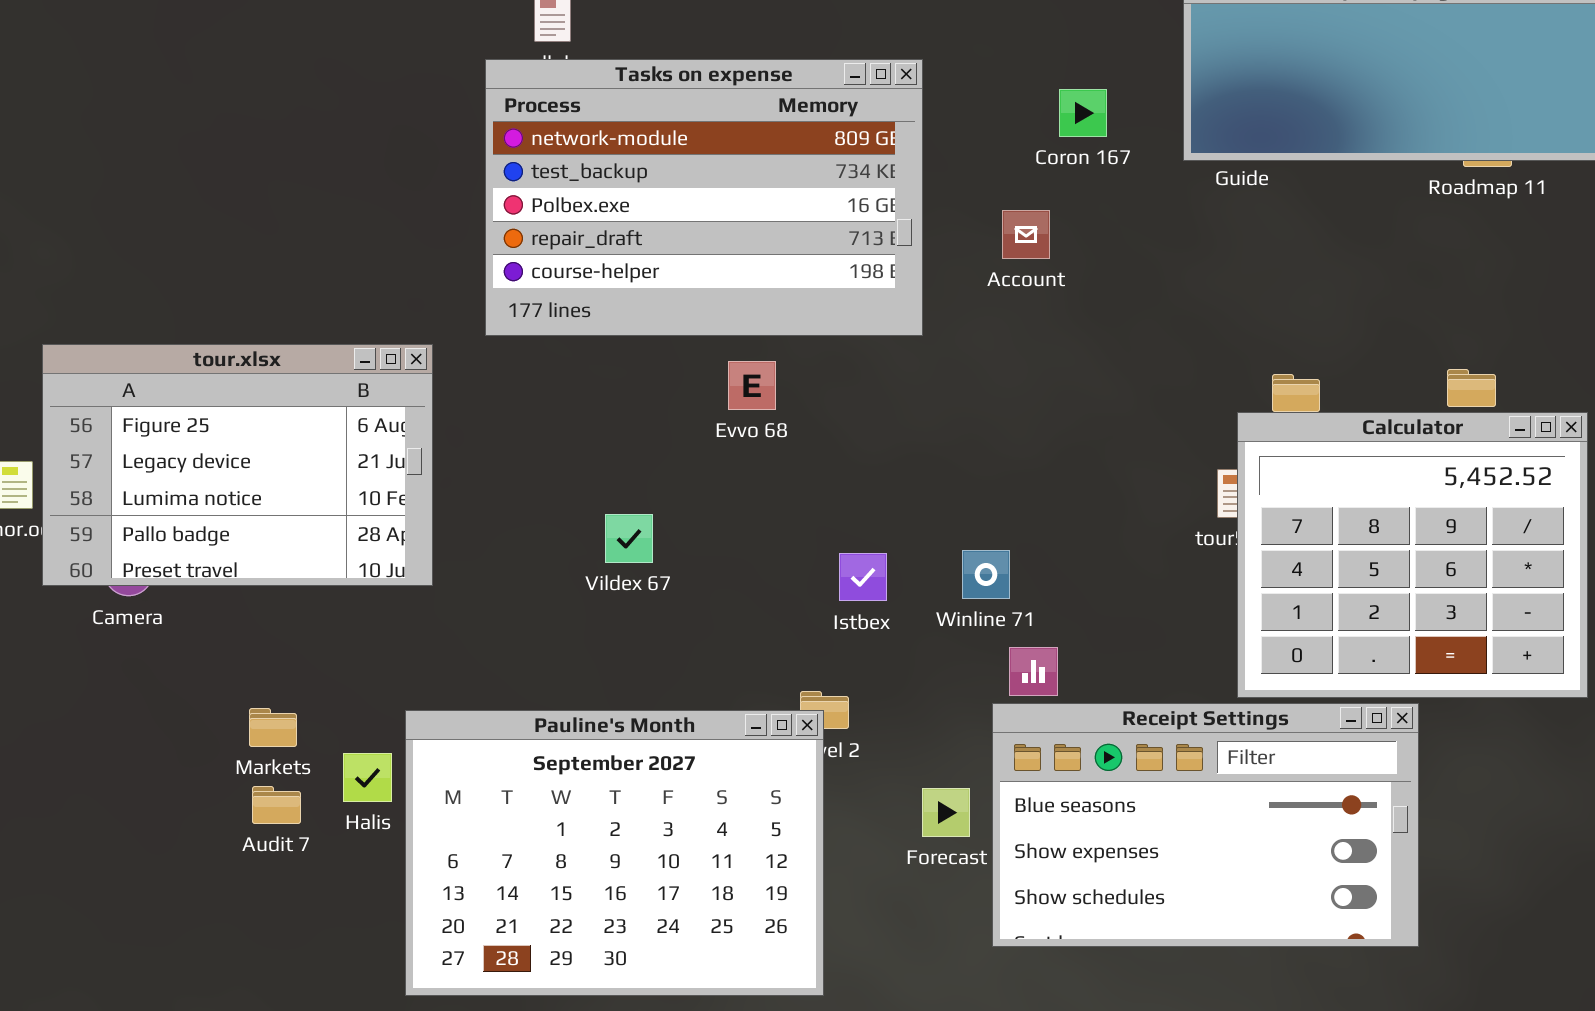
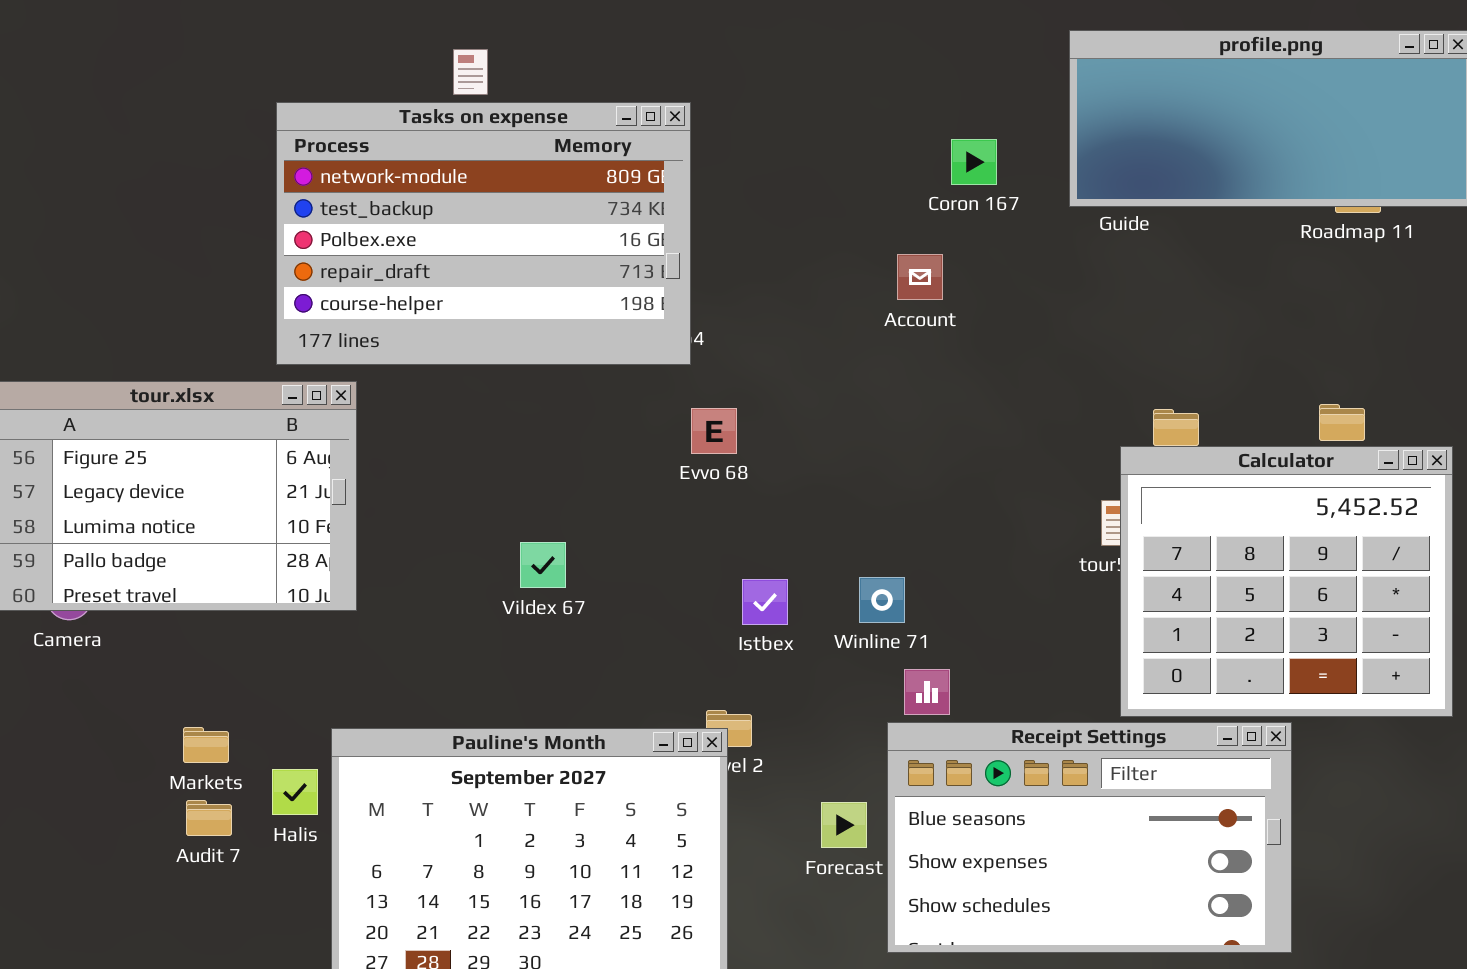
Tasks on expense: [485,59,923,336] -> [276,102,691,365], moved
Evvo 68: [728,361,776,410] -> [691,408,737,454], moved

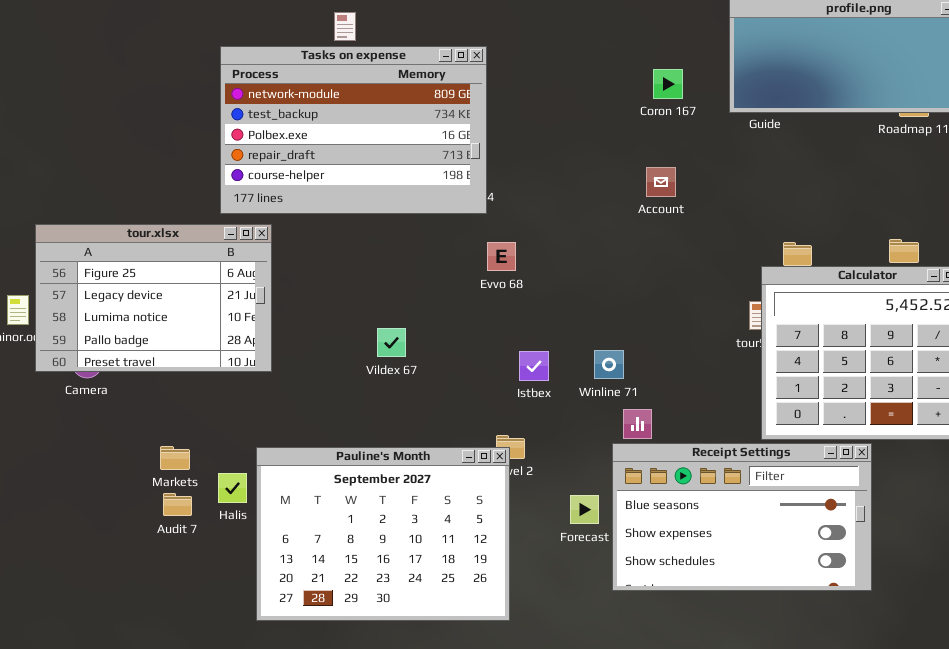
Account: [897,254,943,300] -> [646,167,676,197], moved

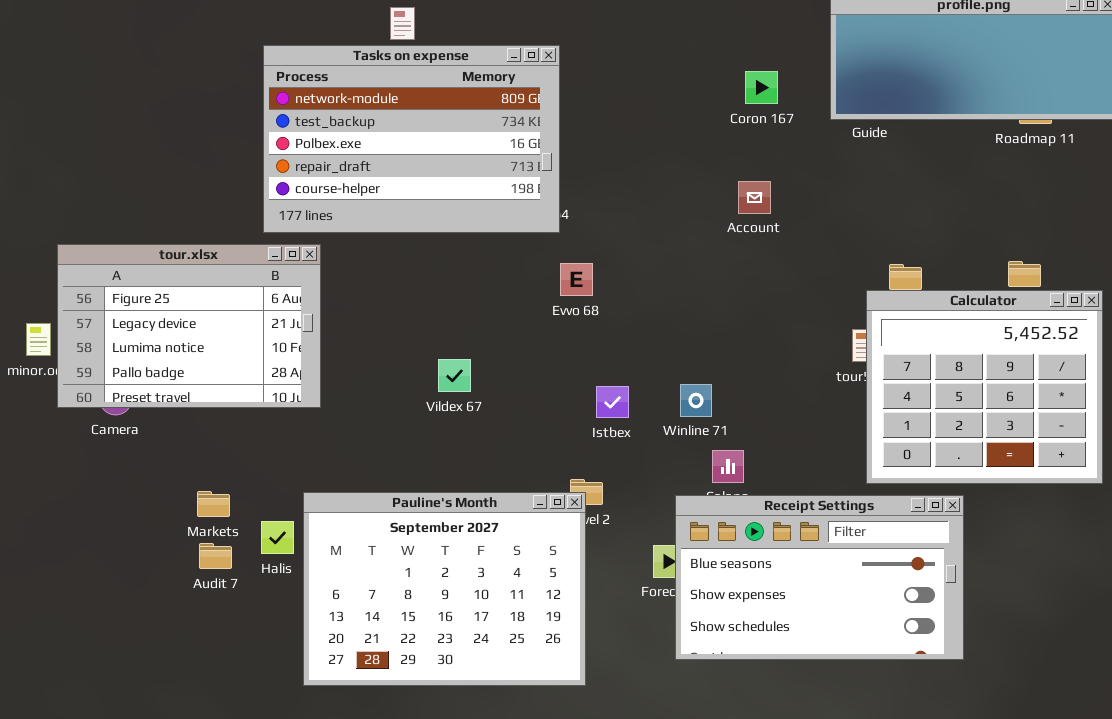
Receipt Settings: [612,443,872,591] -> [675,495,964,660], moved

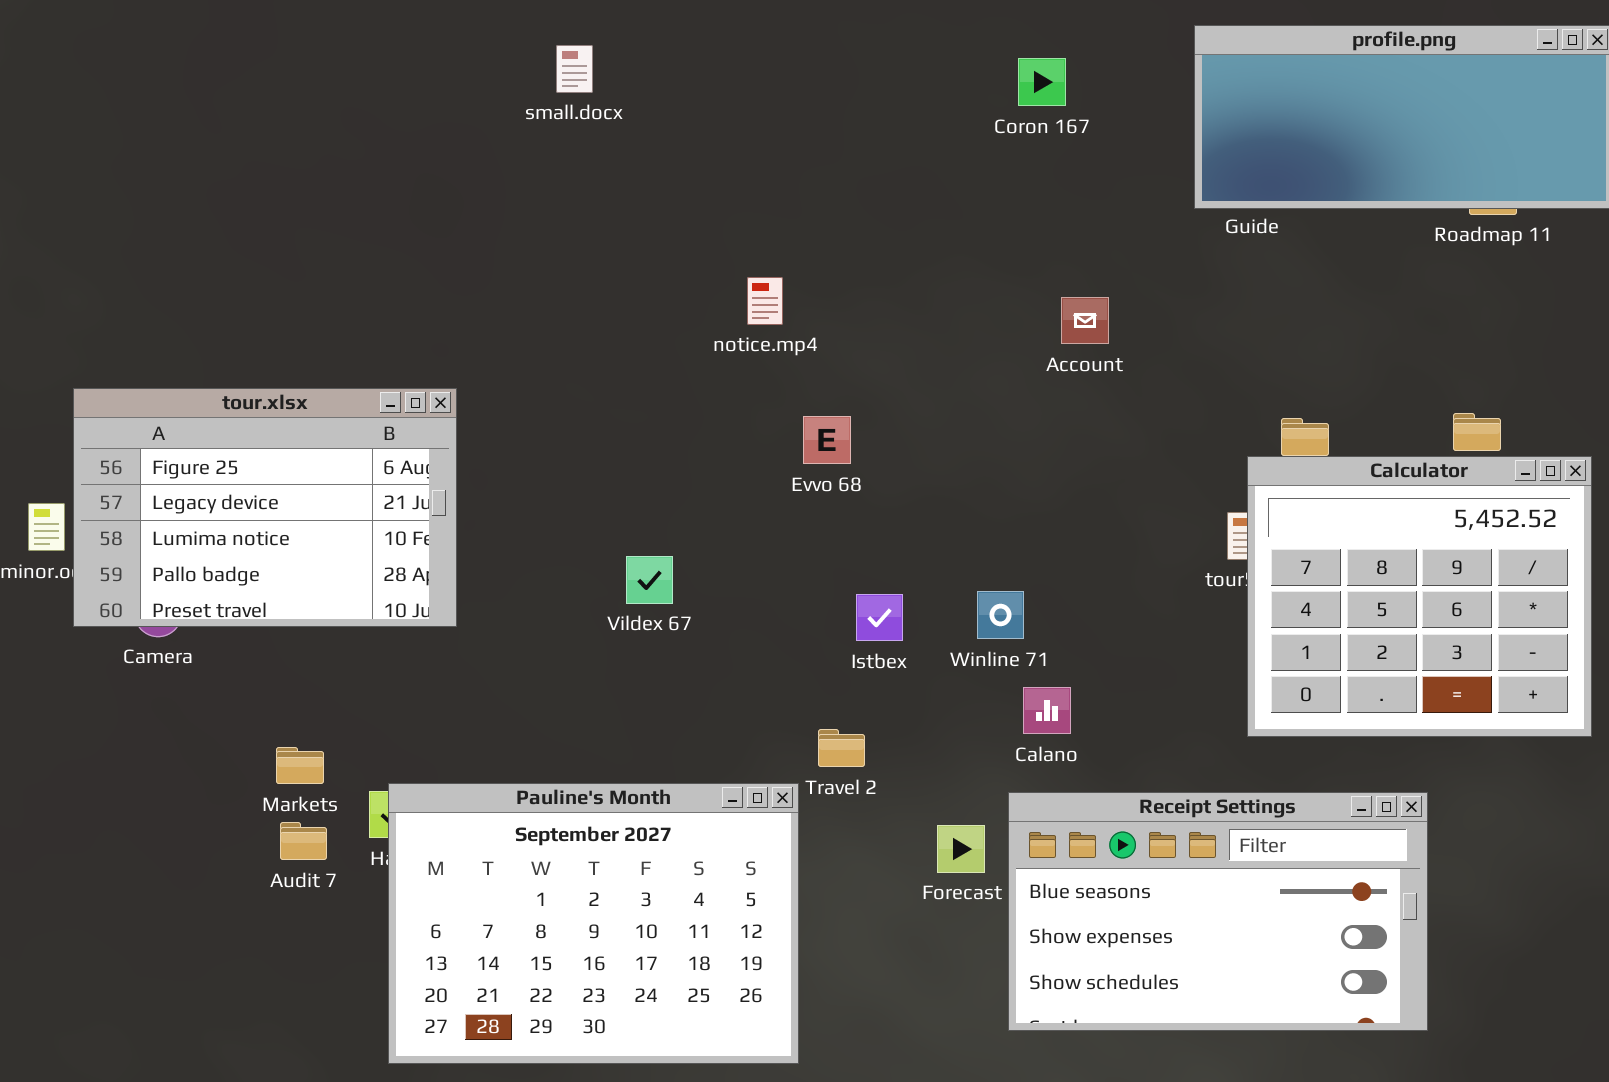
Tasks on expense: [263,45,560,233] -> none, closed
Coron 167: [745,71,778,104] -> [1018,58,1066,106], moved
Pauline's Month: [303,492,586,686] -> [388,783,799,1064], moved
Receipt Settings: [675,495,964,660] -> [1008,792,1428,1031], moved

